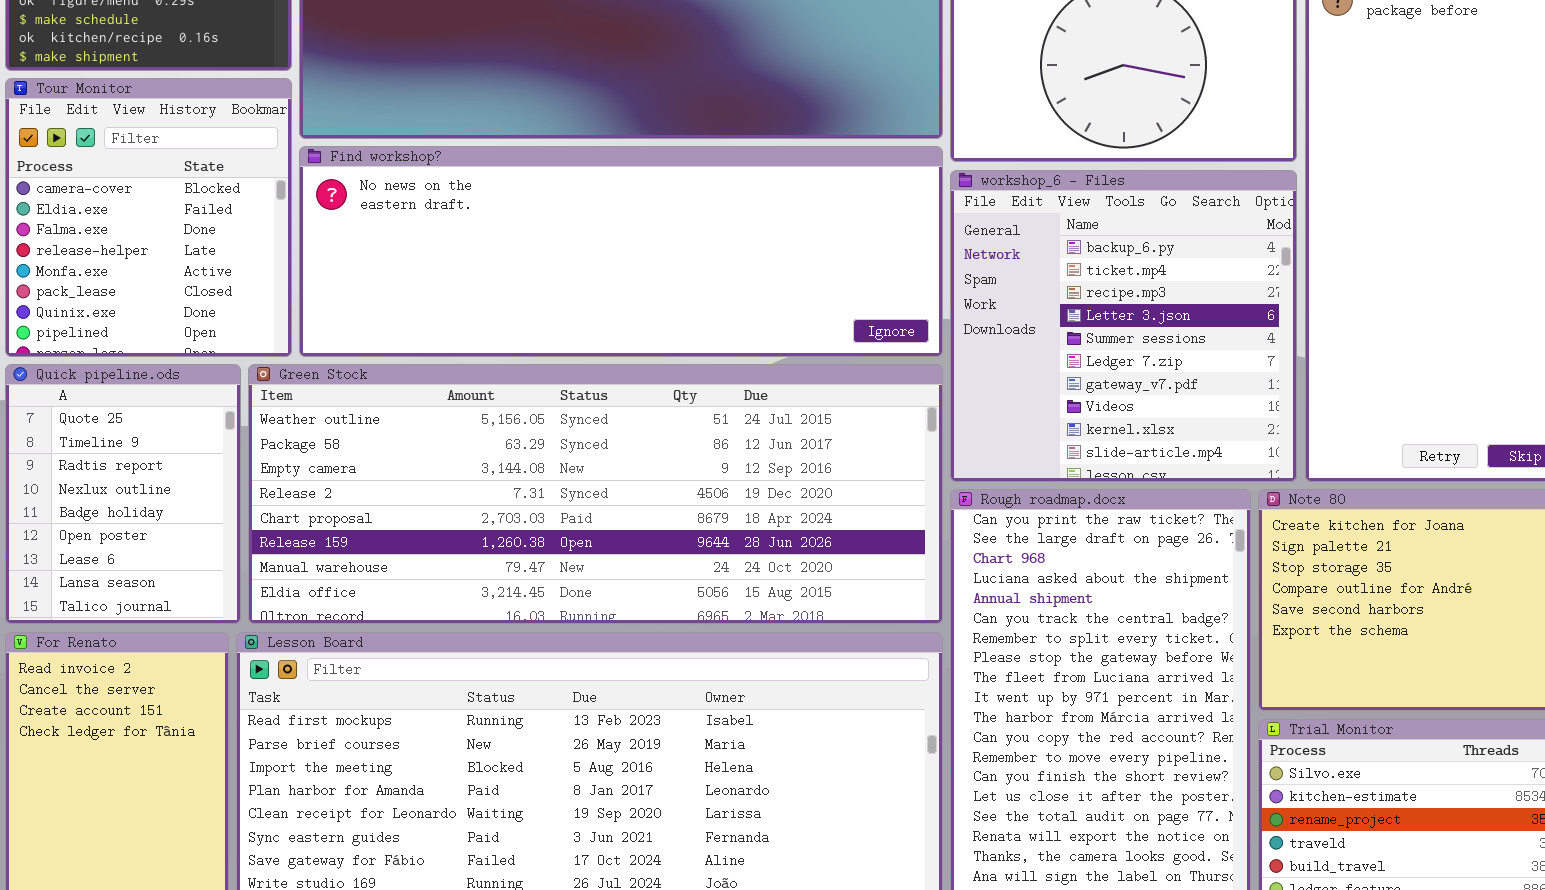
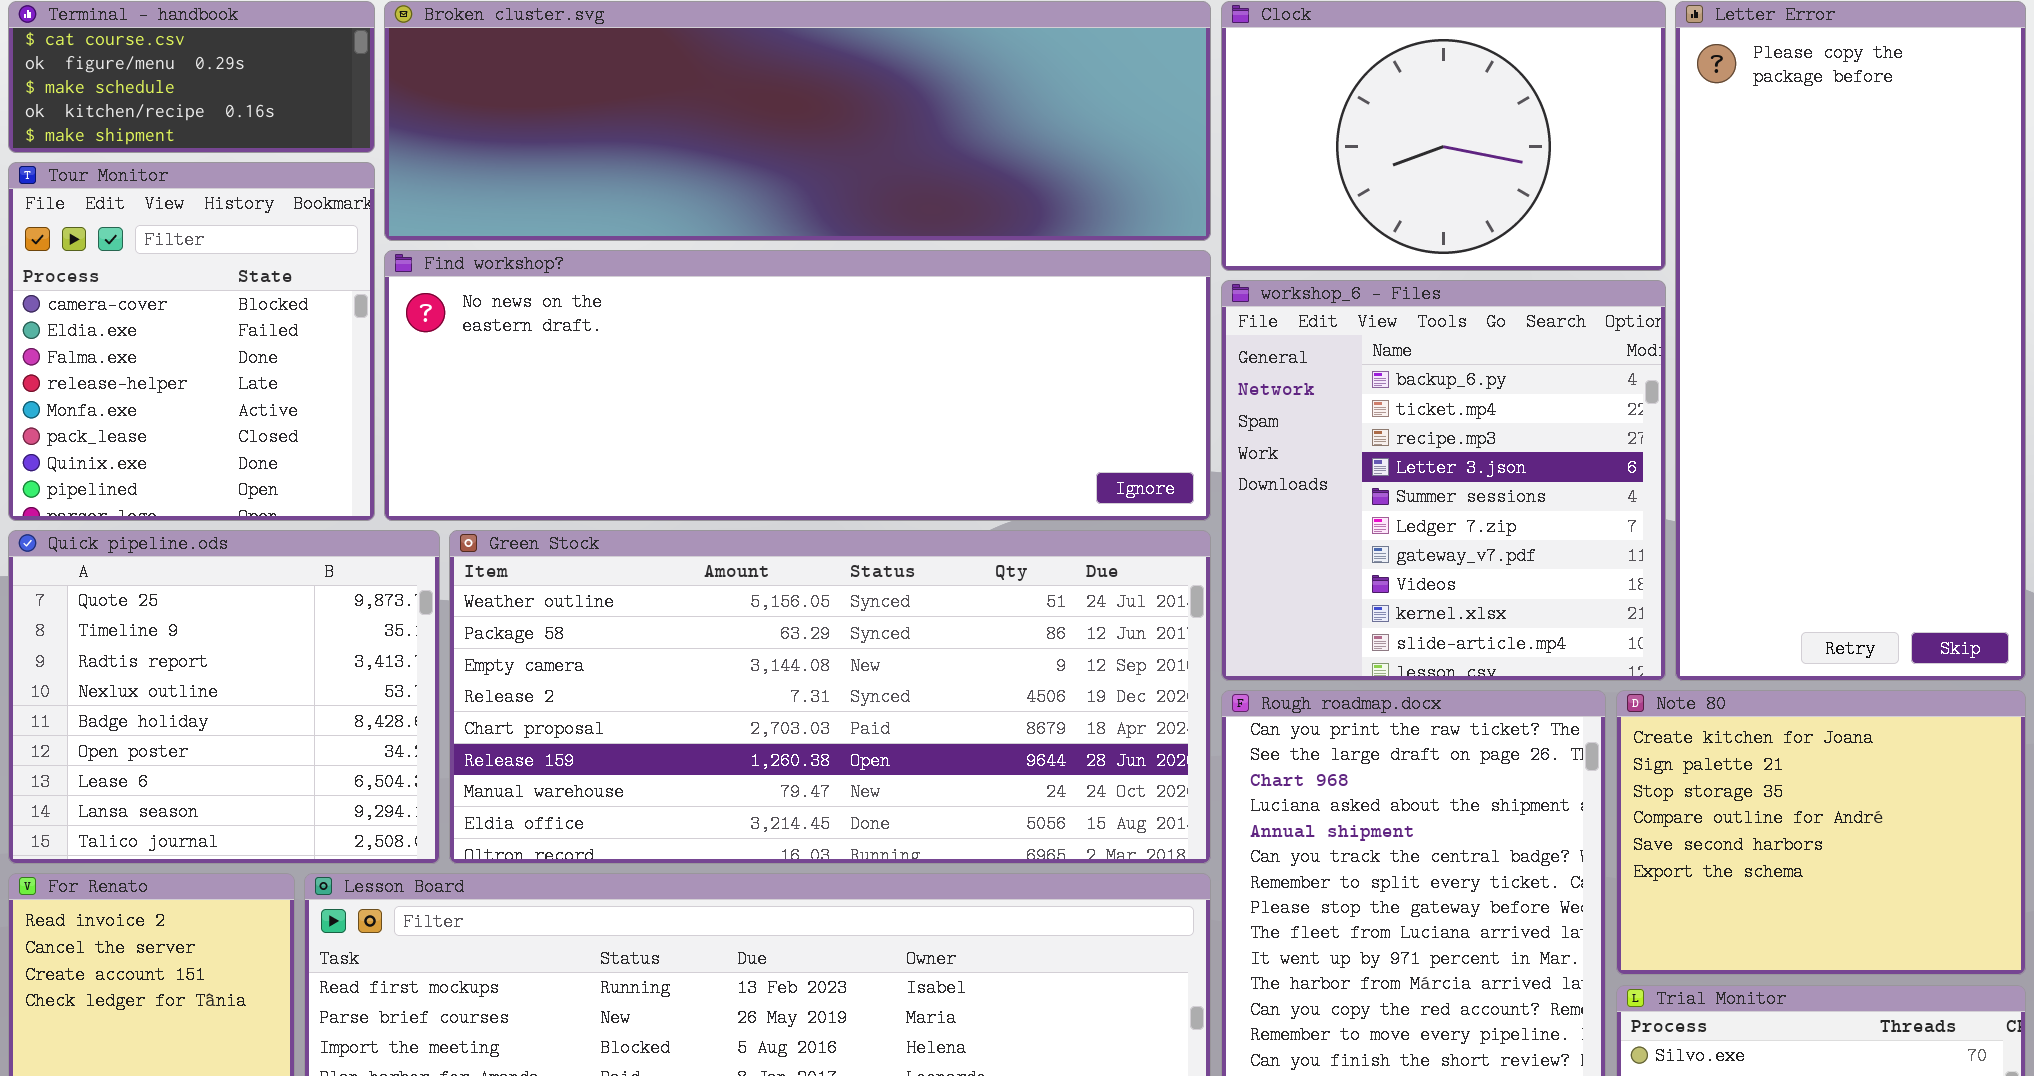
Quick pipeline.ods: [5,364,241,624] -> [8,530,440,864], resized
Green Stock: [248,364,943,624] -> [449,530,1211,864], resized

